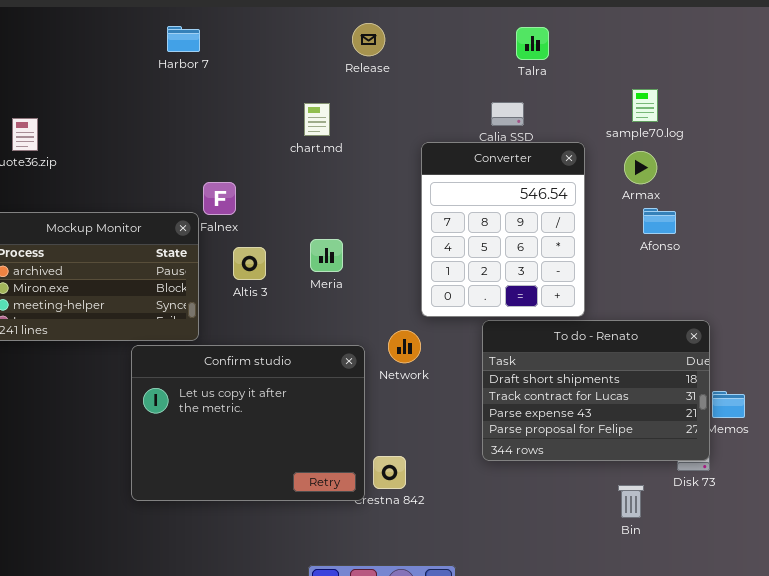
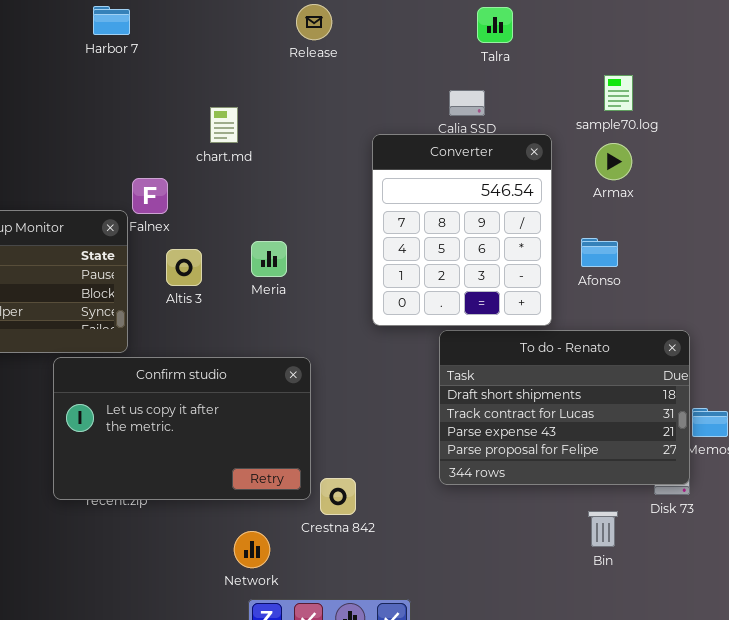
chart.md: [304,103,330,136] -> [210,107,238,143], moved
Afonso: [643,208,676,234] -> [581,238,618,267], moved
Network: [388,330,421,363] -> [234,531,270,568], moved
Confirm studio: [131,345,365,501] -> [53,357,311,500], resized

